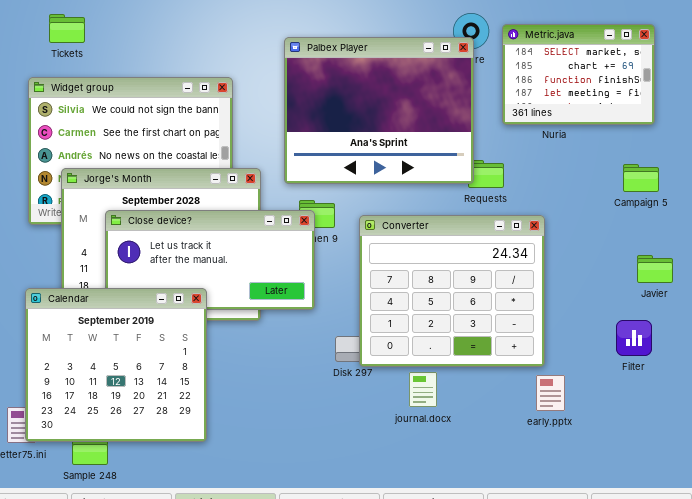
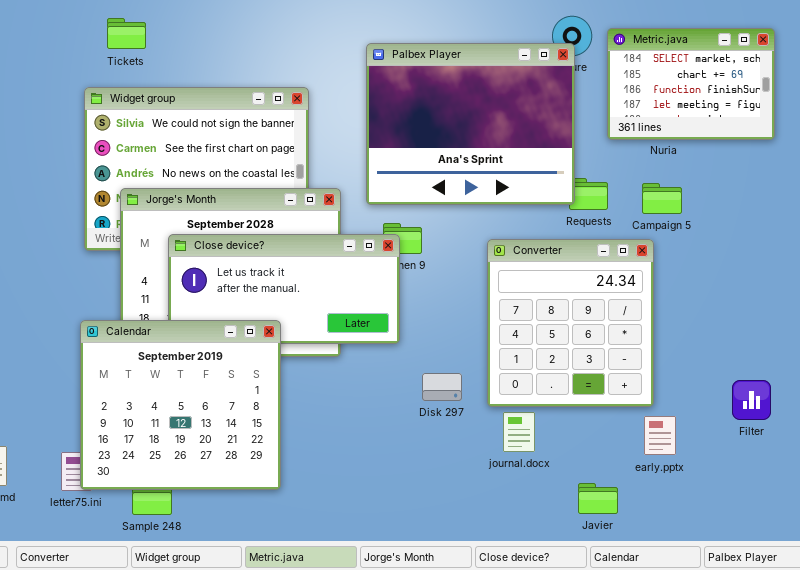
Campaign 5: [623,164,659,192] -> [642,183,682,214], moved
Converter: [359,215,545,367] -> [487,239,654,407], resized
Javier: [637,255,673,283] -> [578,483,618,514], moved
Filter: [616,320,652,356] -> [732,380,771,420], moved

